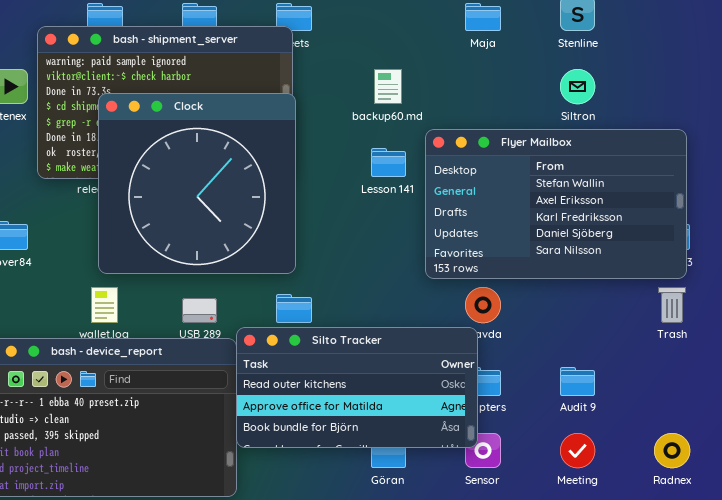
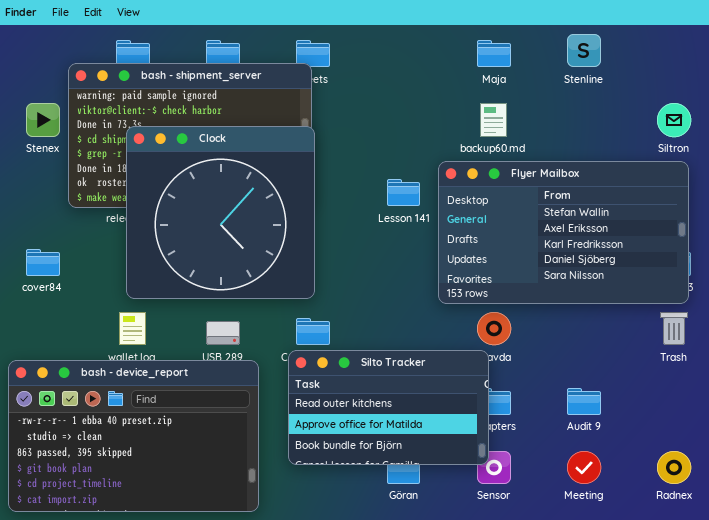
backup60.md: [374,69,402,104] -> [480,103,507,137], moved
Siltron: [560,69,595,104] -> [657,103,691,137], moved
Silto Tracker: [236,327,478,448] -> [288,350,489,465], resized

